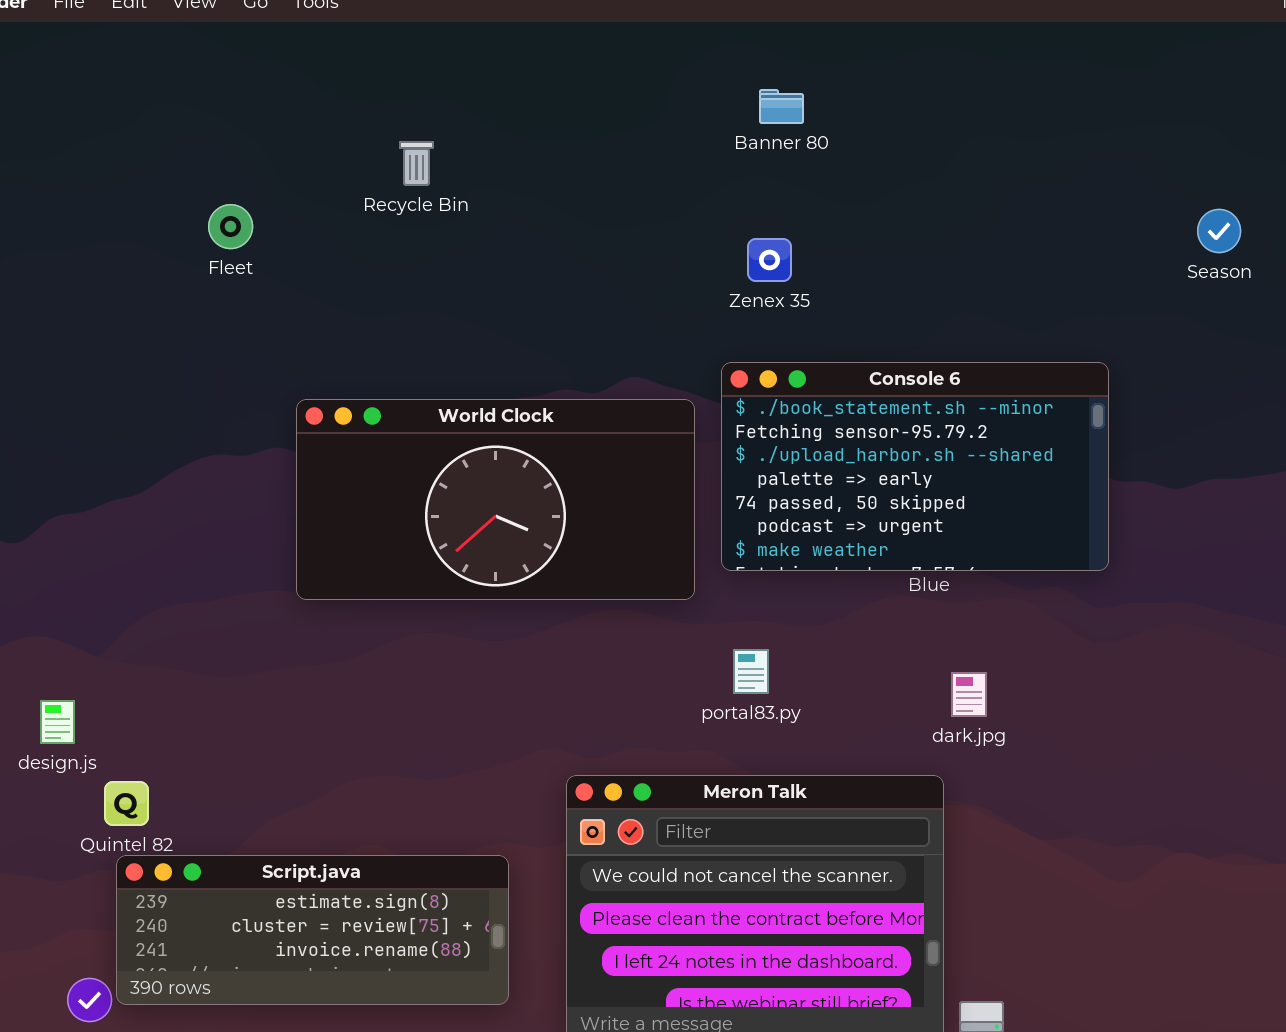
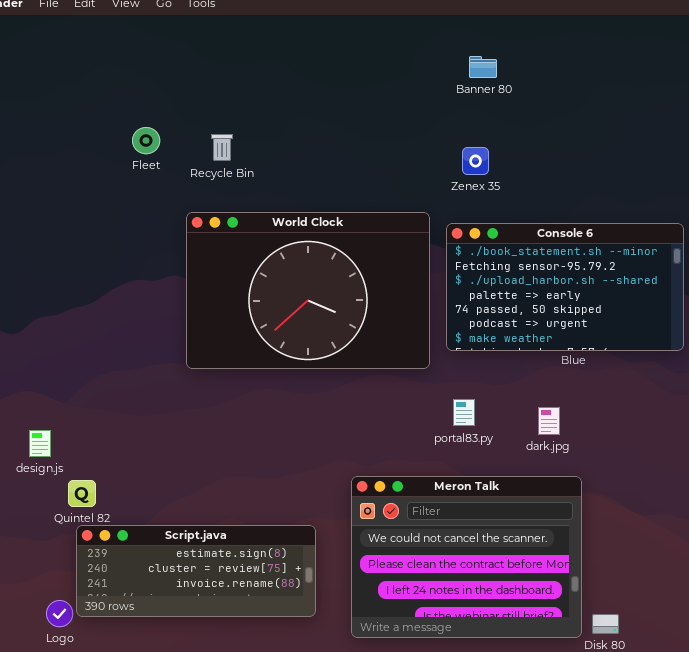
Recycle Bin: [399,141,434,186] -> [211,134,233,161], moved
World Clock: [296,399,695,600] -> [186,212,430,369], resized
dark.jpg: [951,672,987,717] -> [538,407,560,435], moved

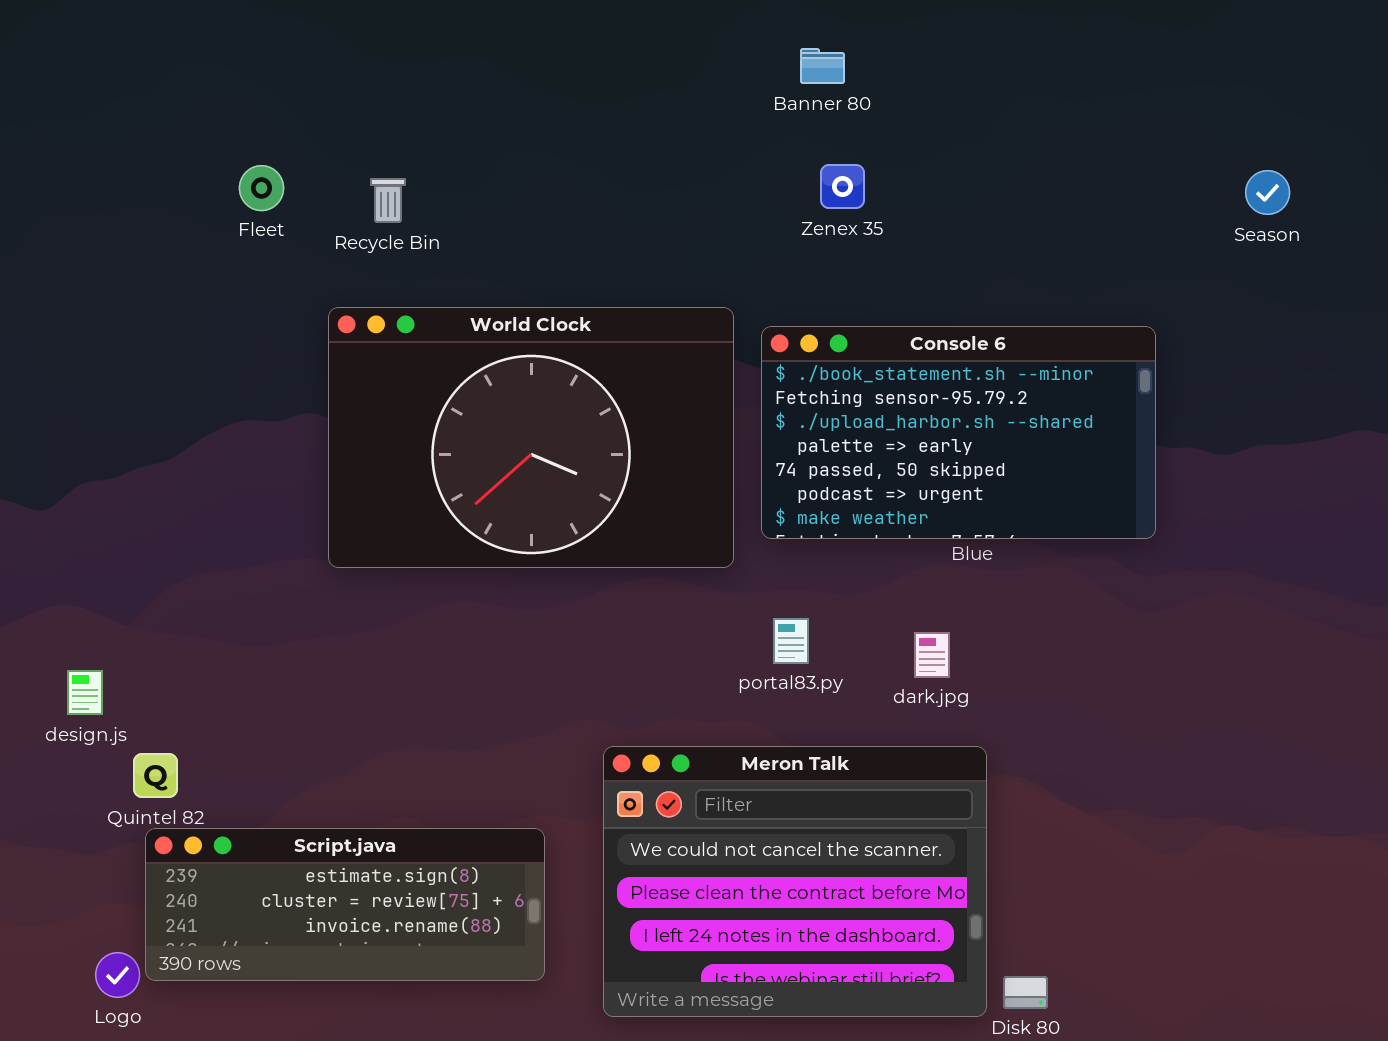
Zenex 35: [462,147,489,175] -> [820,164,865,209], moved

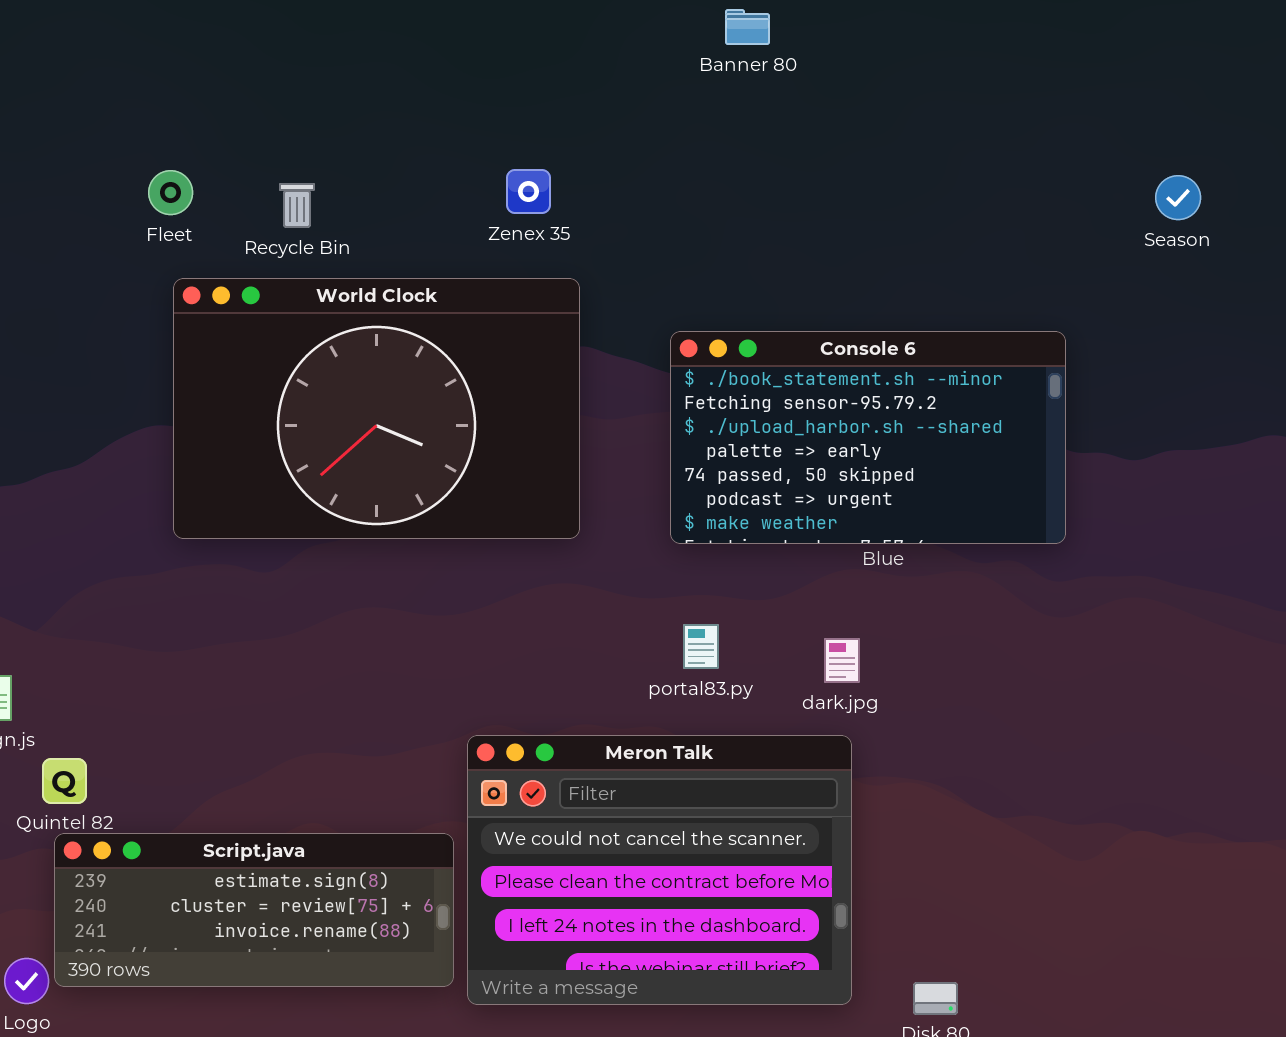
Banner 80: [800,48,845,84] -> [725,9,770,45], moved
Zenex 35: [820,164,865,209] -> [506,169,551,214], moved
World Clock: [328,307,734,568] -> [173,278,580,539], moved
Meron Talk: [603,746,987,1017] -> [467,735,852,1005], moved

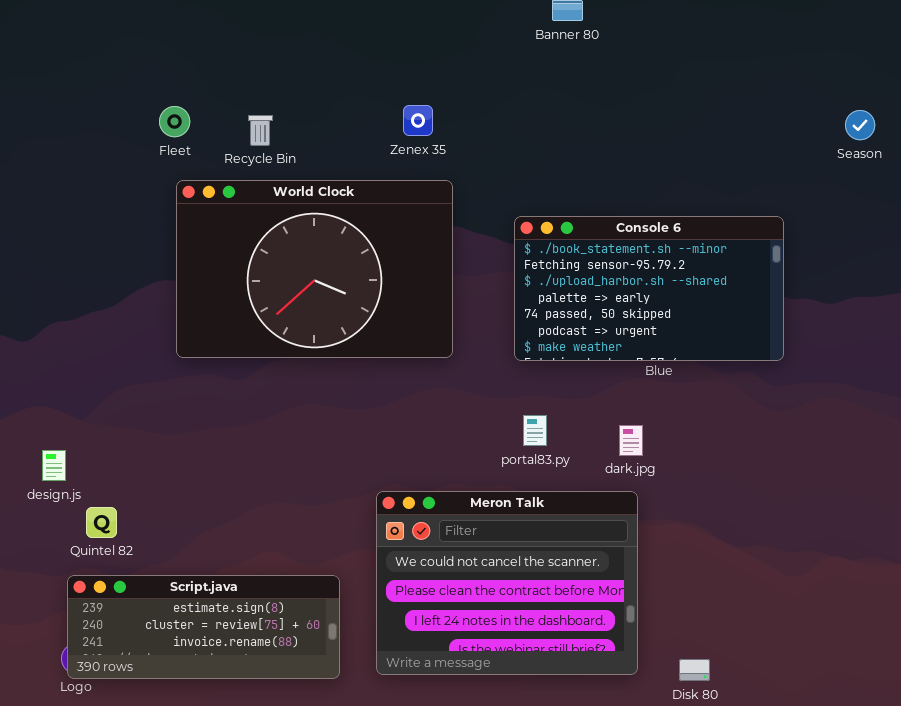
Script.java: [54,833,454,987] -> [67,575,340,679], moved

